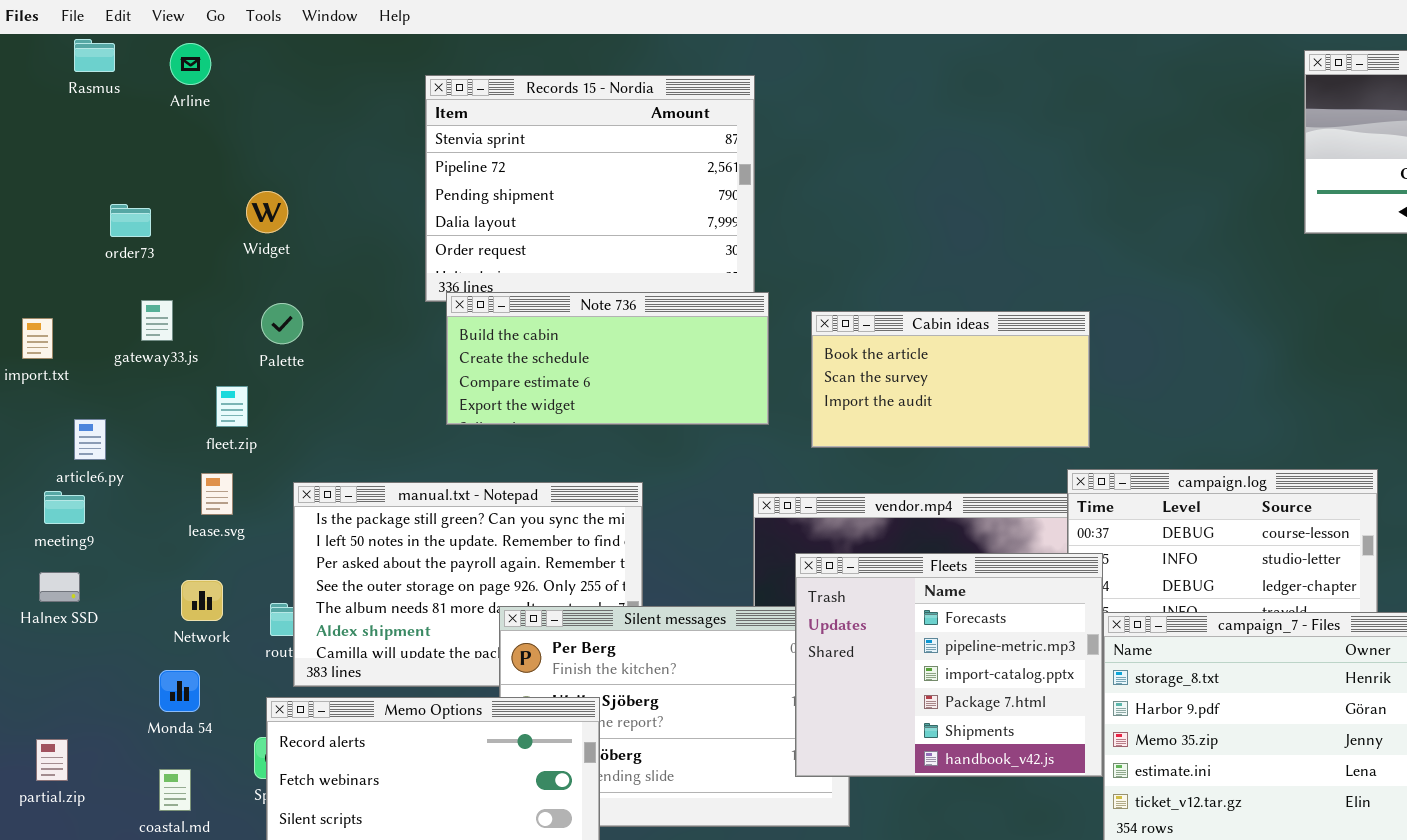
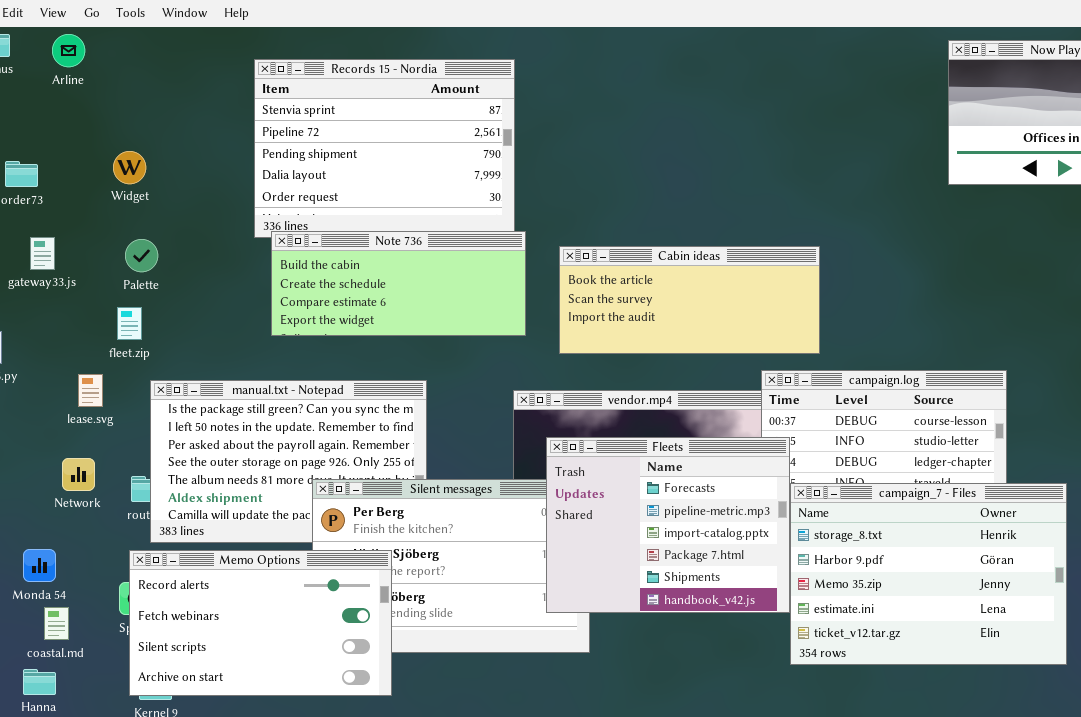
Cabin ideas: [811,311,1090,448] -> [559,246,820,354], resized
fleet.zip: [216,386,248,427] -> [117,307,142,340], moved
Monda 54: [159,670,200,712] -> [23,549,56,582], moved

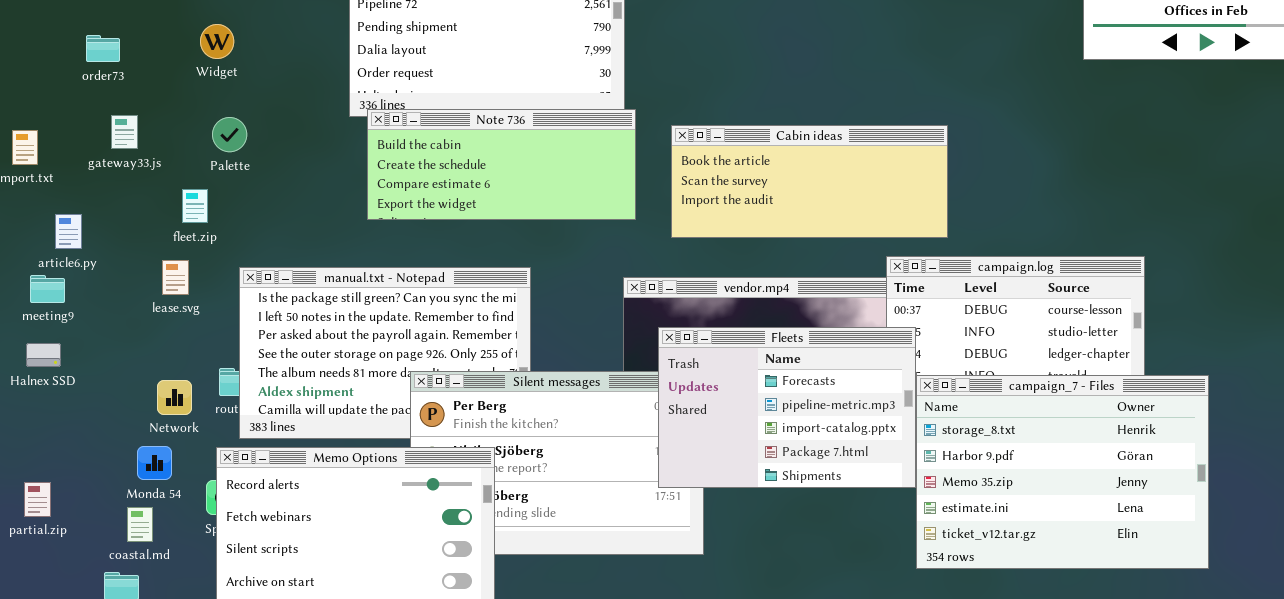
fleet.zip: [117,307,142,340] -> [182,189,208,223], moved
Fleets: [546,437,790,613] -> [658,327,916,488], resized
Network: [62,458,95,491] -> [157,380,192,415], moved
Monda 54: [23,549,56,582] -> [137,446,172,480], moved

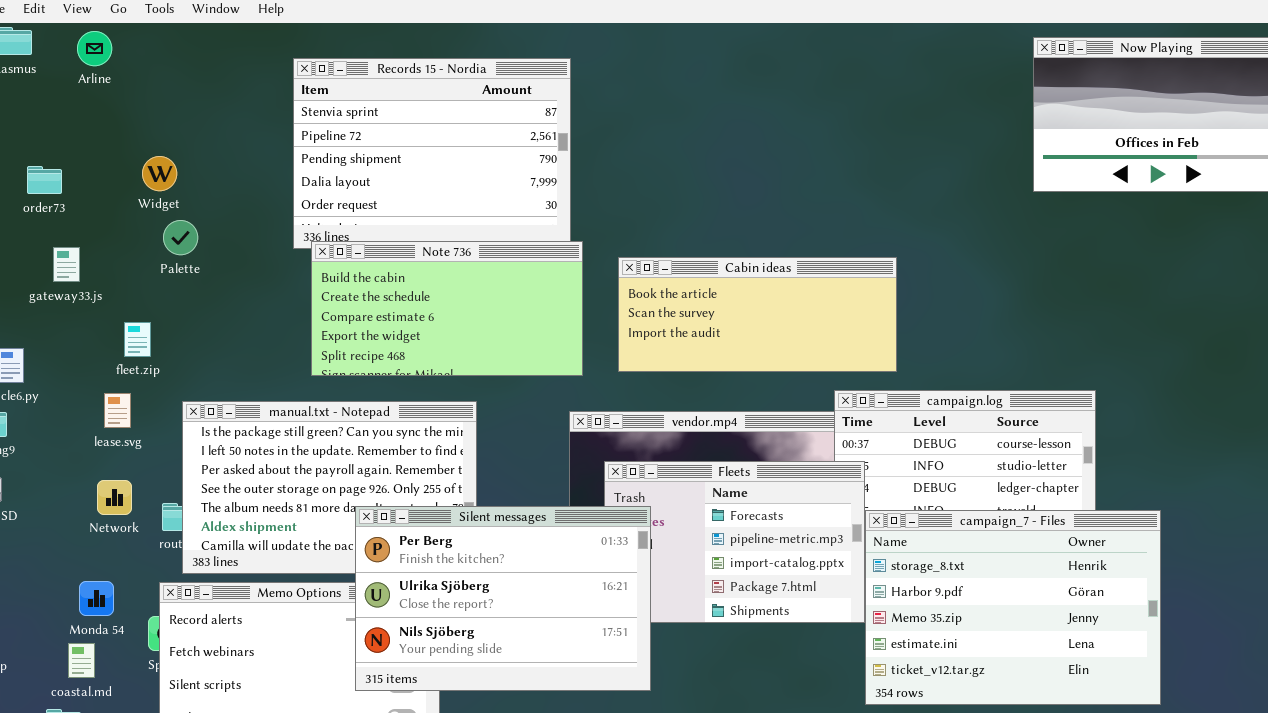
Note 736: [367,109,636,220] -> [311,241,583,376], resized
Palette: [212,117,247,152] -> [163,220,198,255], moved
Silent messages: [410,371,704,555] -> [355,506,651,691], raised
Network: [157,380,192,415] -> [97,480,132,515], moved

